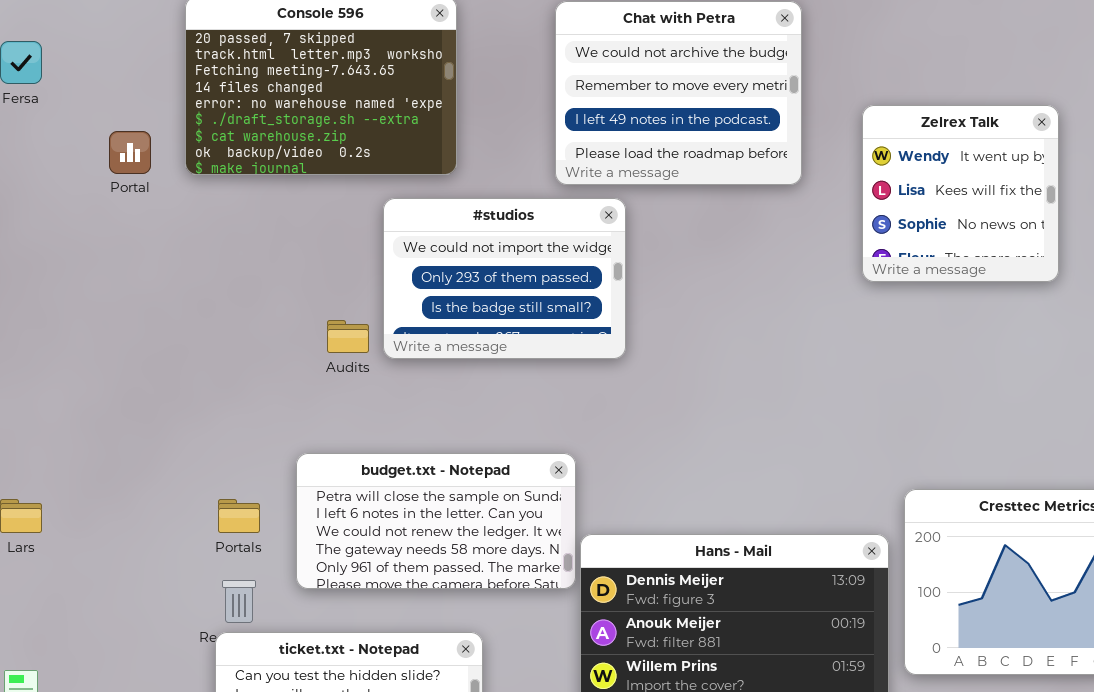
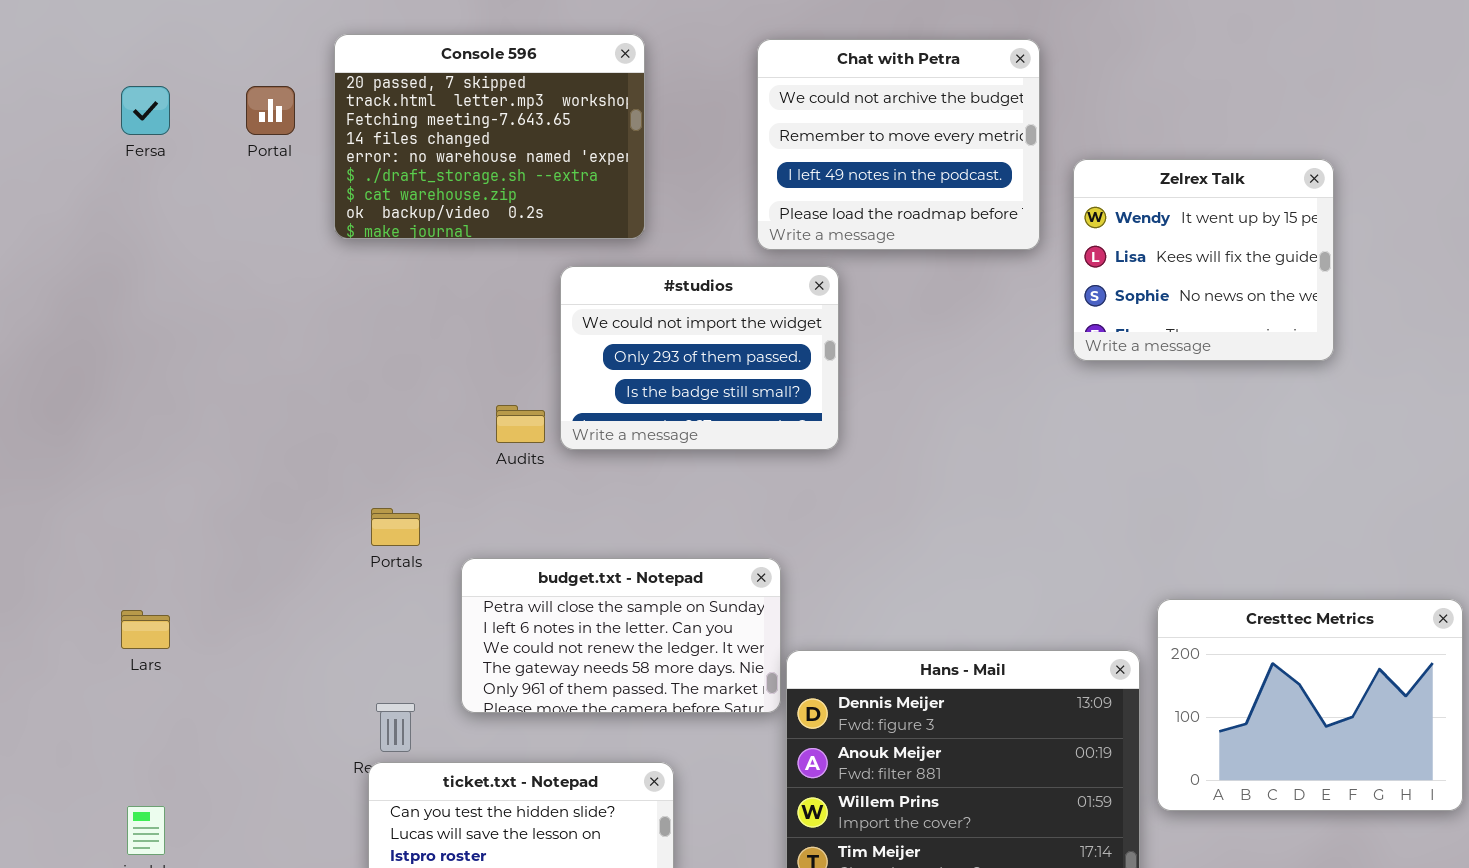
Zelrex Talk: [862,105,1059,282] -> [1073,159,1334,361], resized
Portal: [109,131,151,174] -> [246,86,295,135], moved
Portals: [218,499,260,533] -> [371,508,420,546], moved

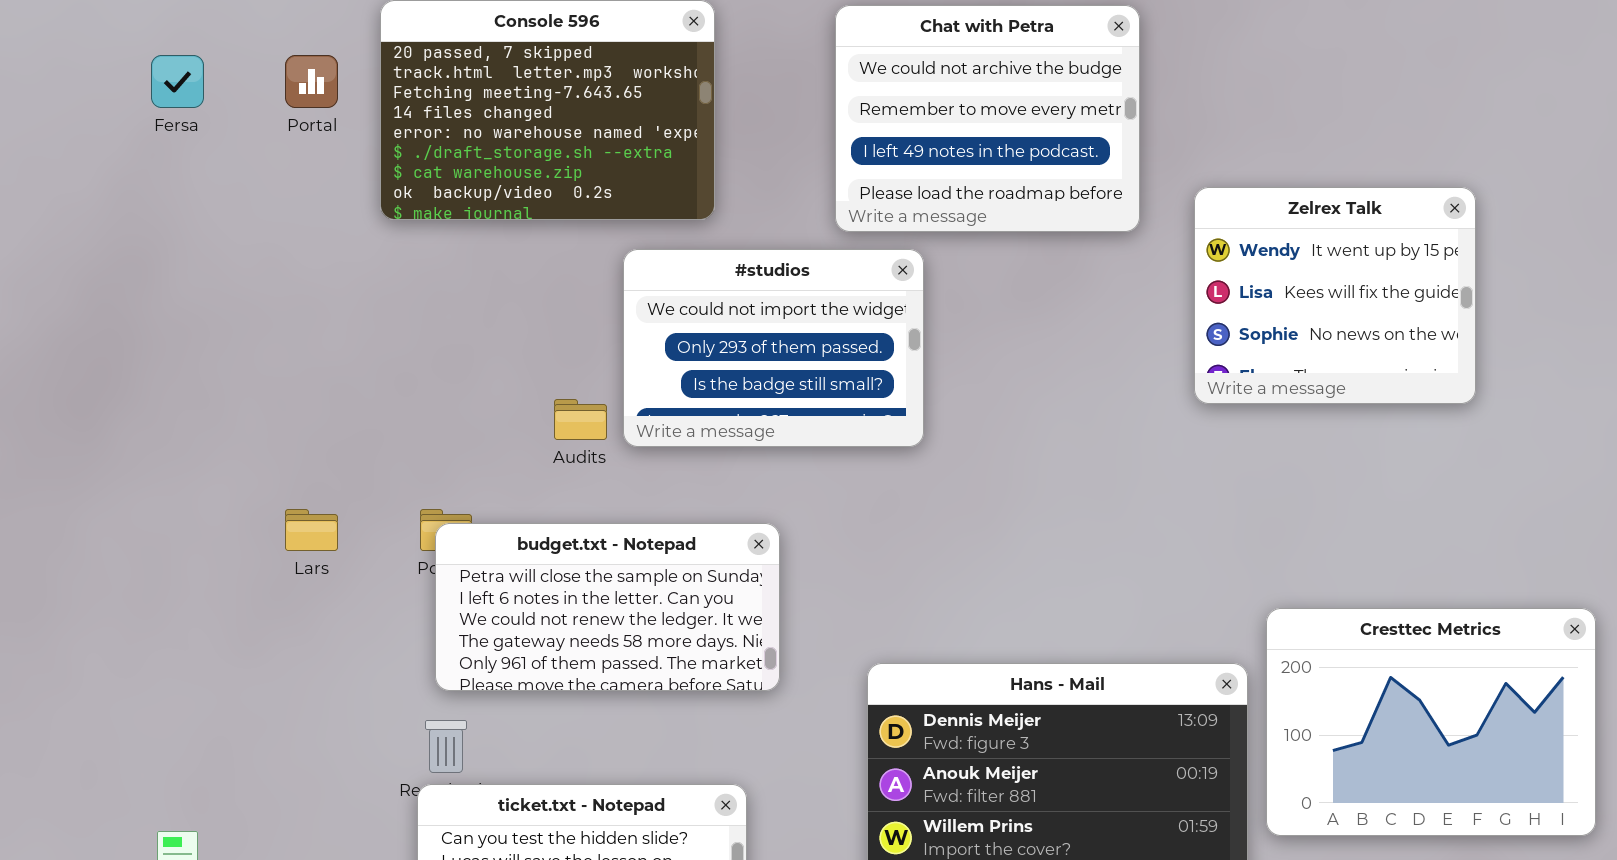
Zelrex Talk: [1073,159,1334,361] -> [1194,187,1476,404], moved
budget.txt - Notepad: [461,558,781,713] -> [435,523,780,691], moved
Lars: [121,610,170,649] -> [285,509,338,551], moved

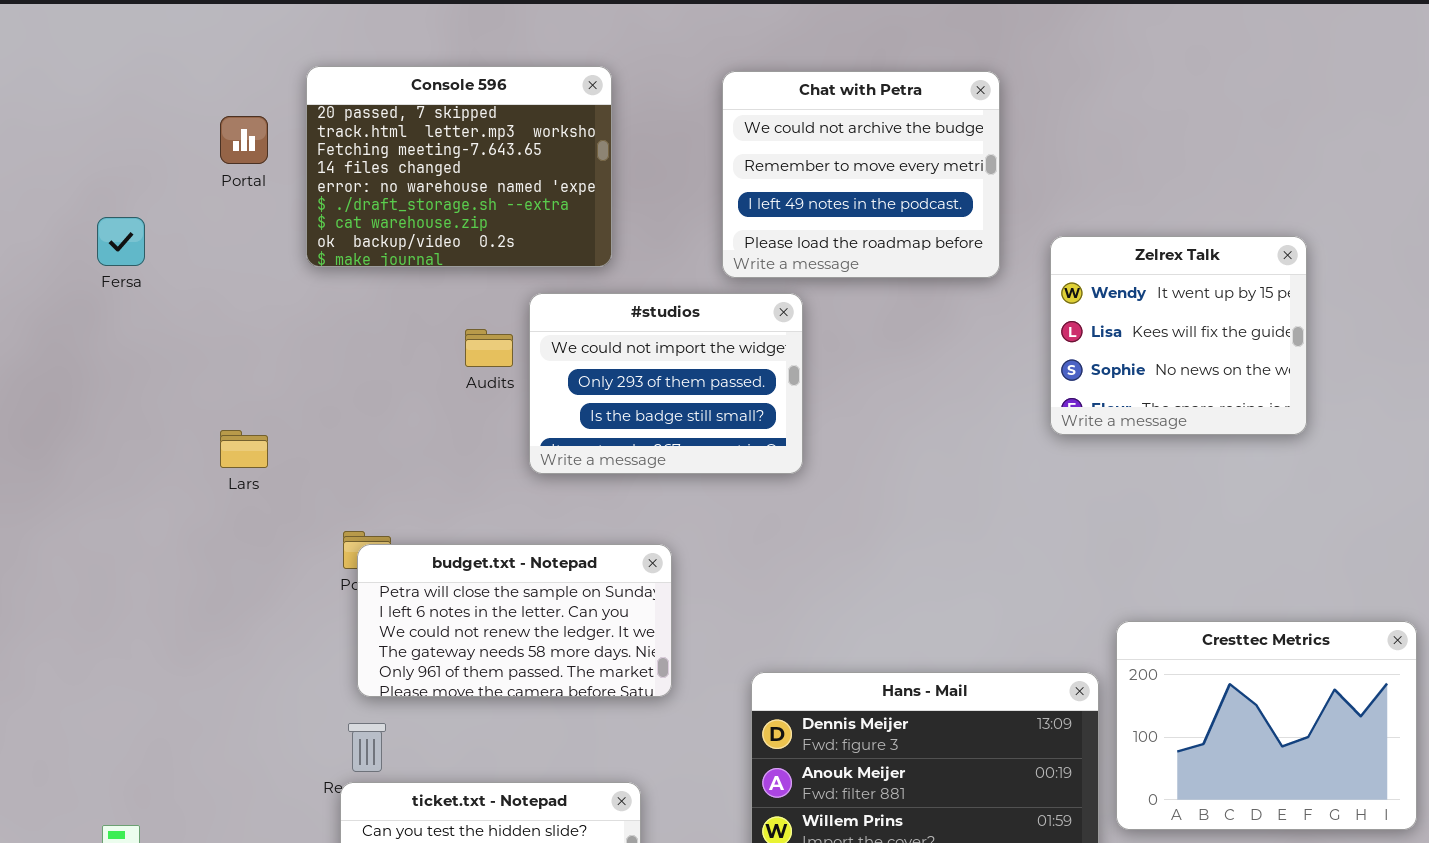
Fersa: [151,55,204,108] -> [97,217,145,266], moved
Audits: [554,399,607,440] -> [465,329,513,367], moved
Lars: [285,509,338,551] -> [220,430,268,468], moved

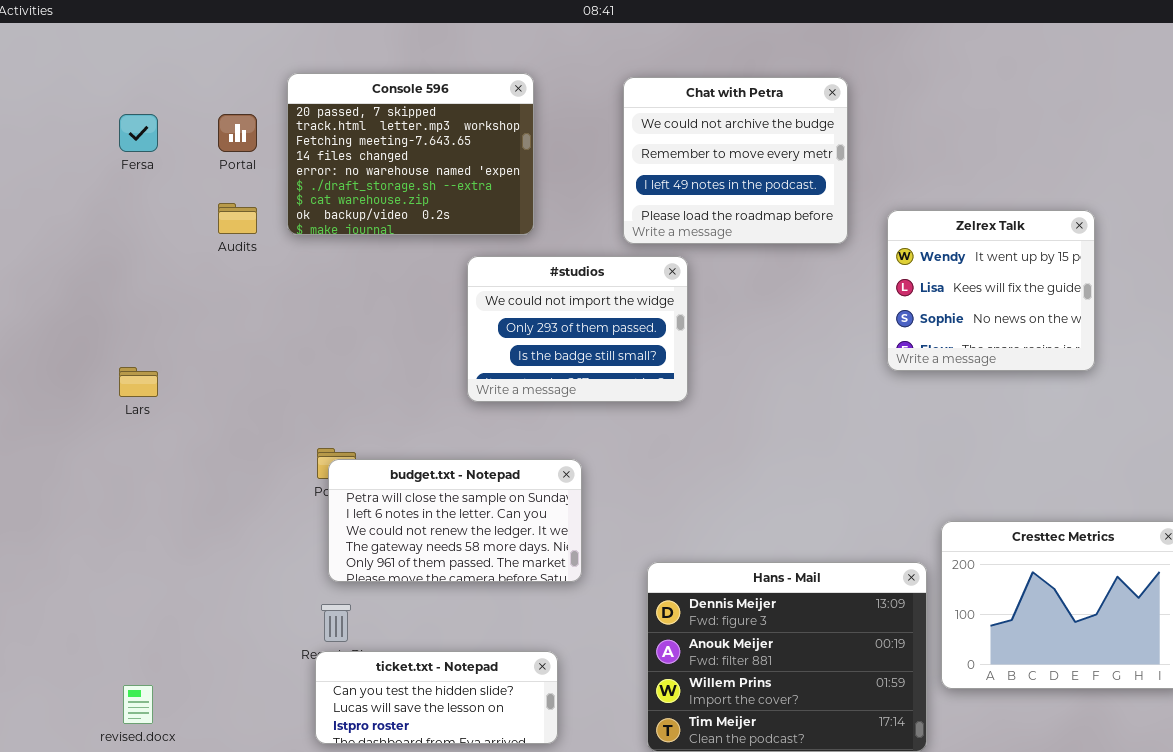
Fersa: [97,217,145,266] -> [119,114,158,152], moved
Audits: [465,329,513,367] -> [218,203,257,234], moved
Lars: [220,430,268,468] -> [119,367,158,397], moved

